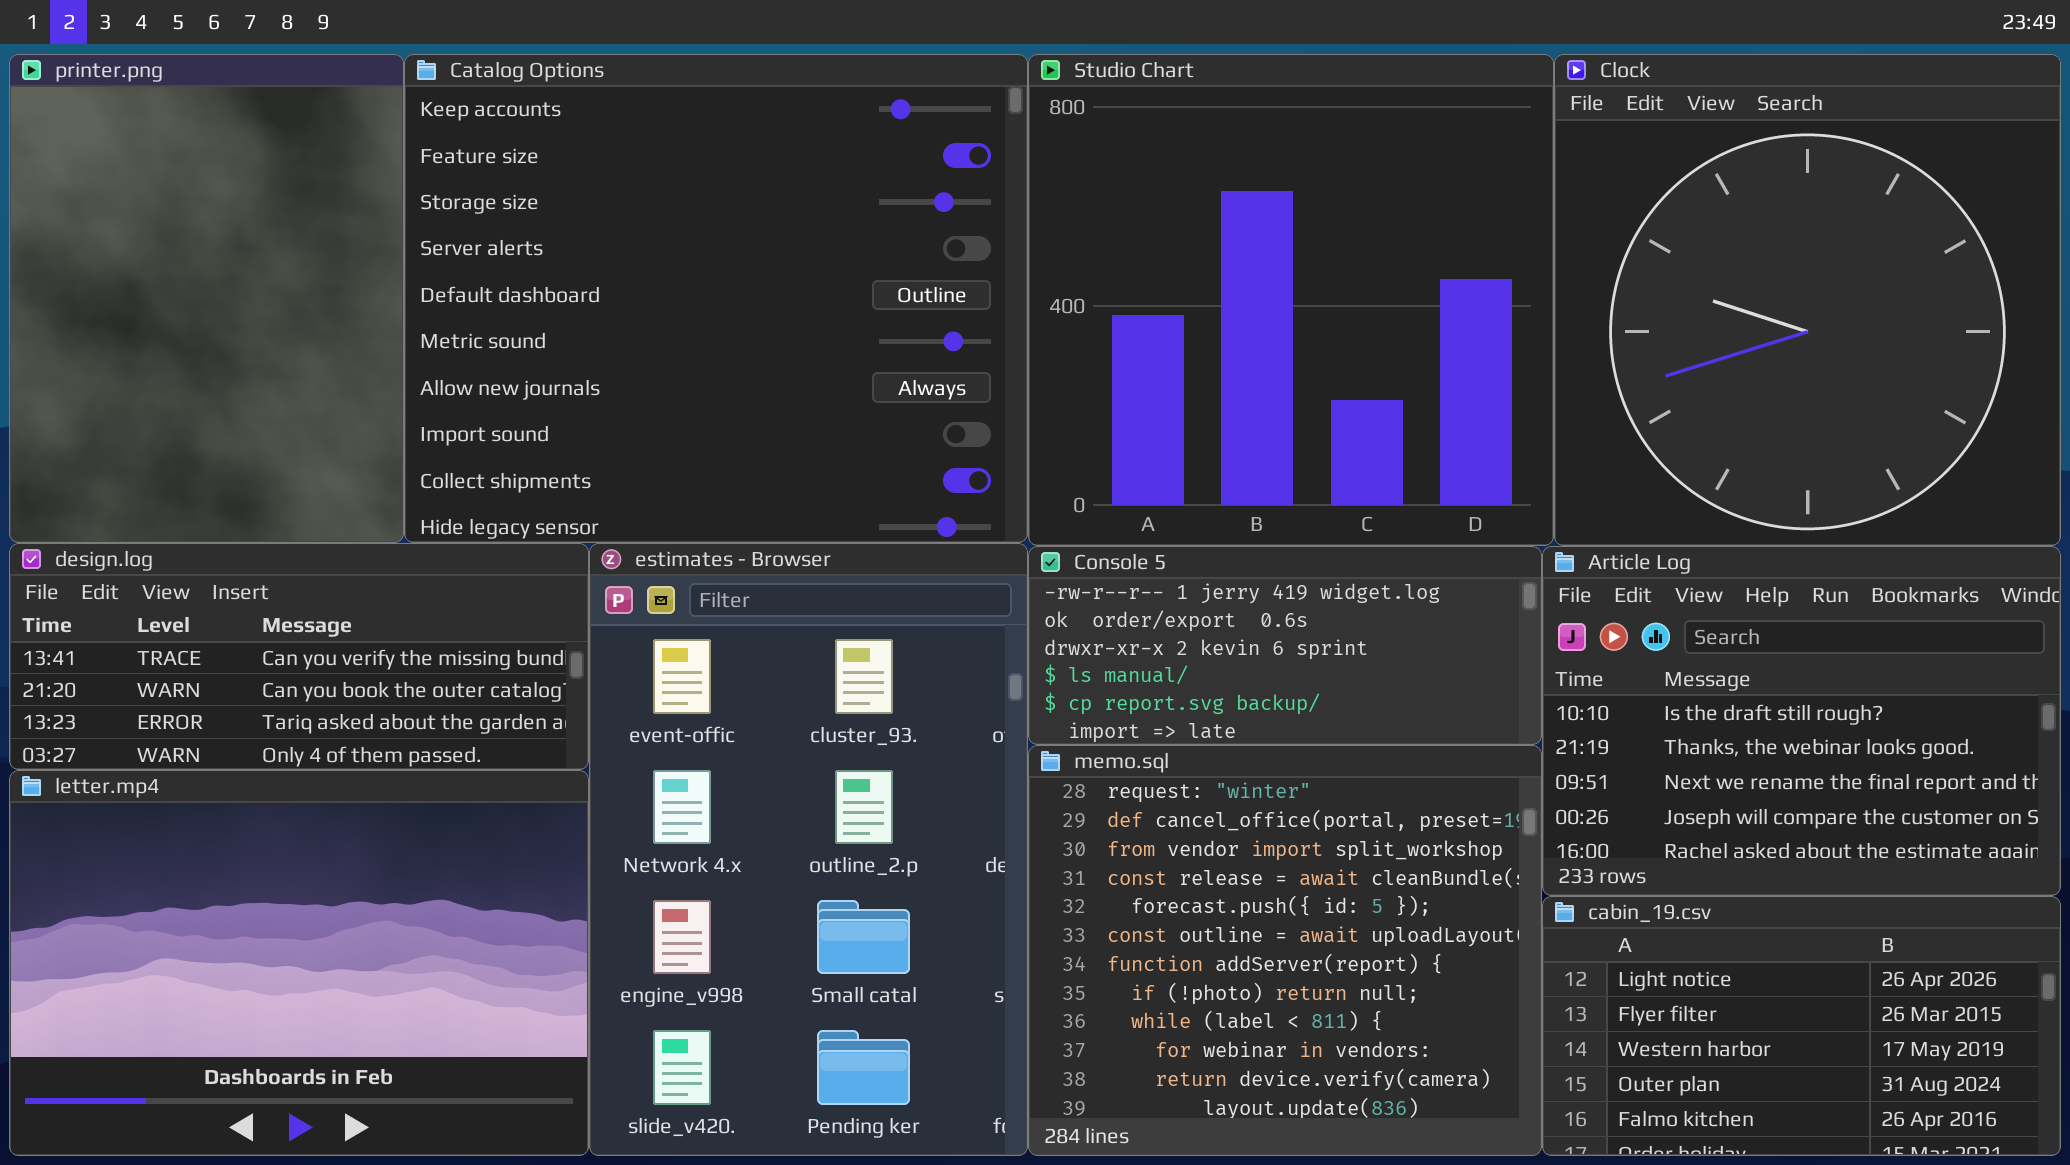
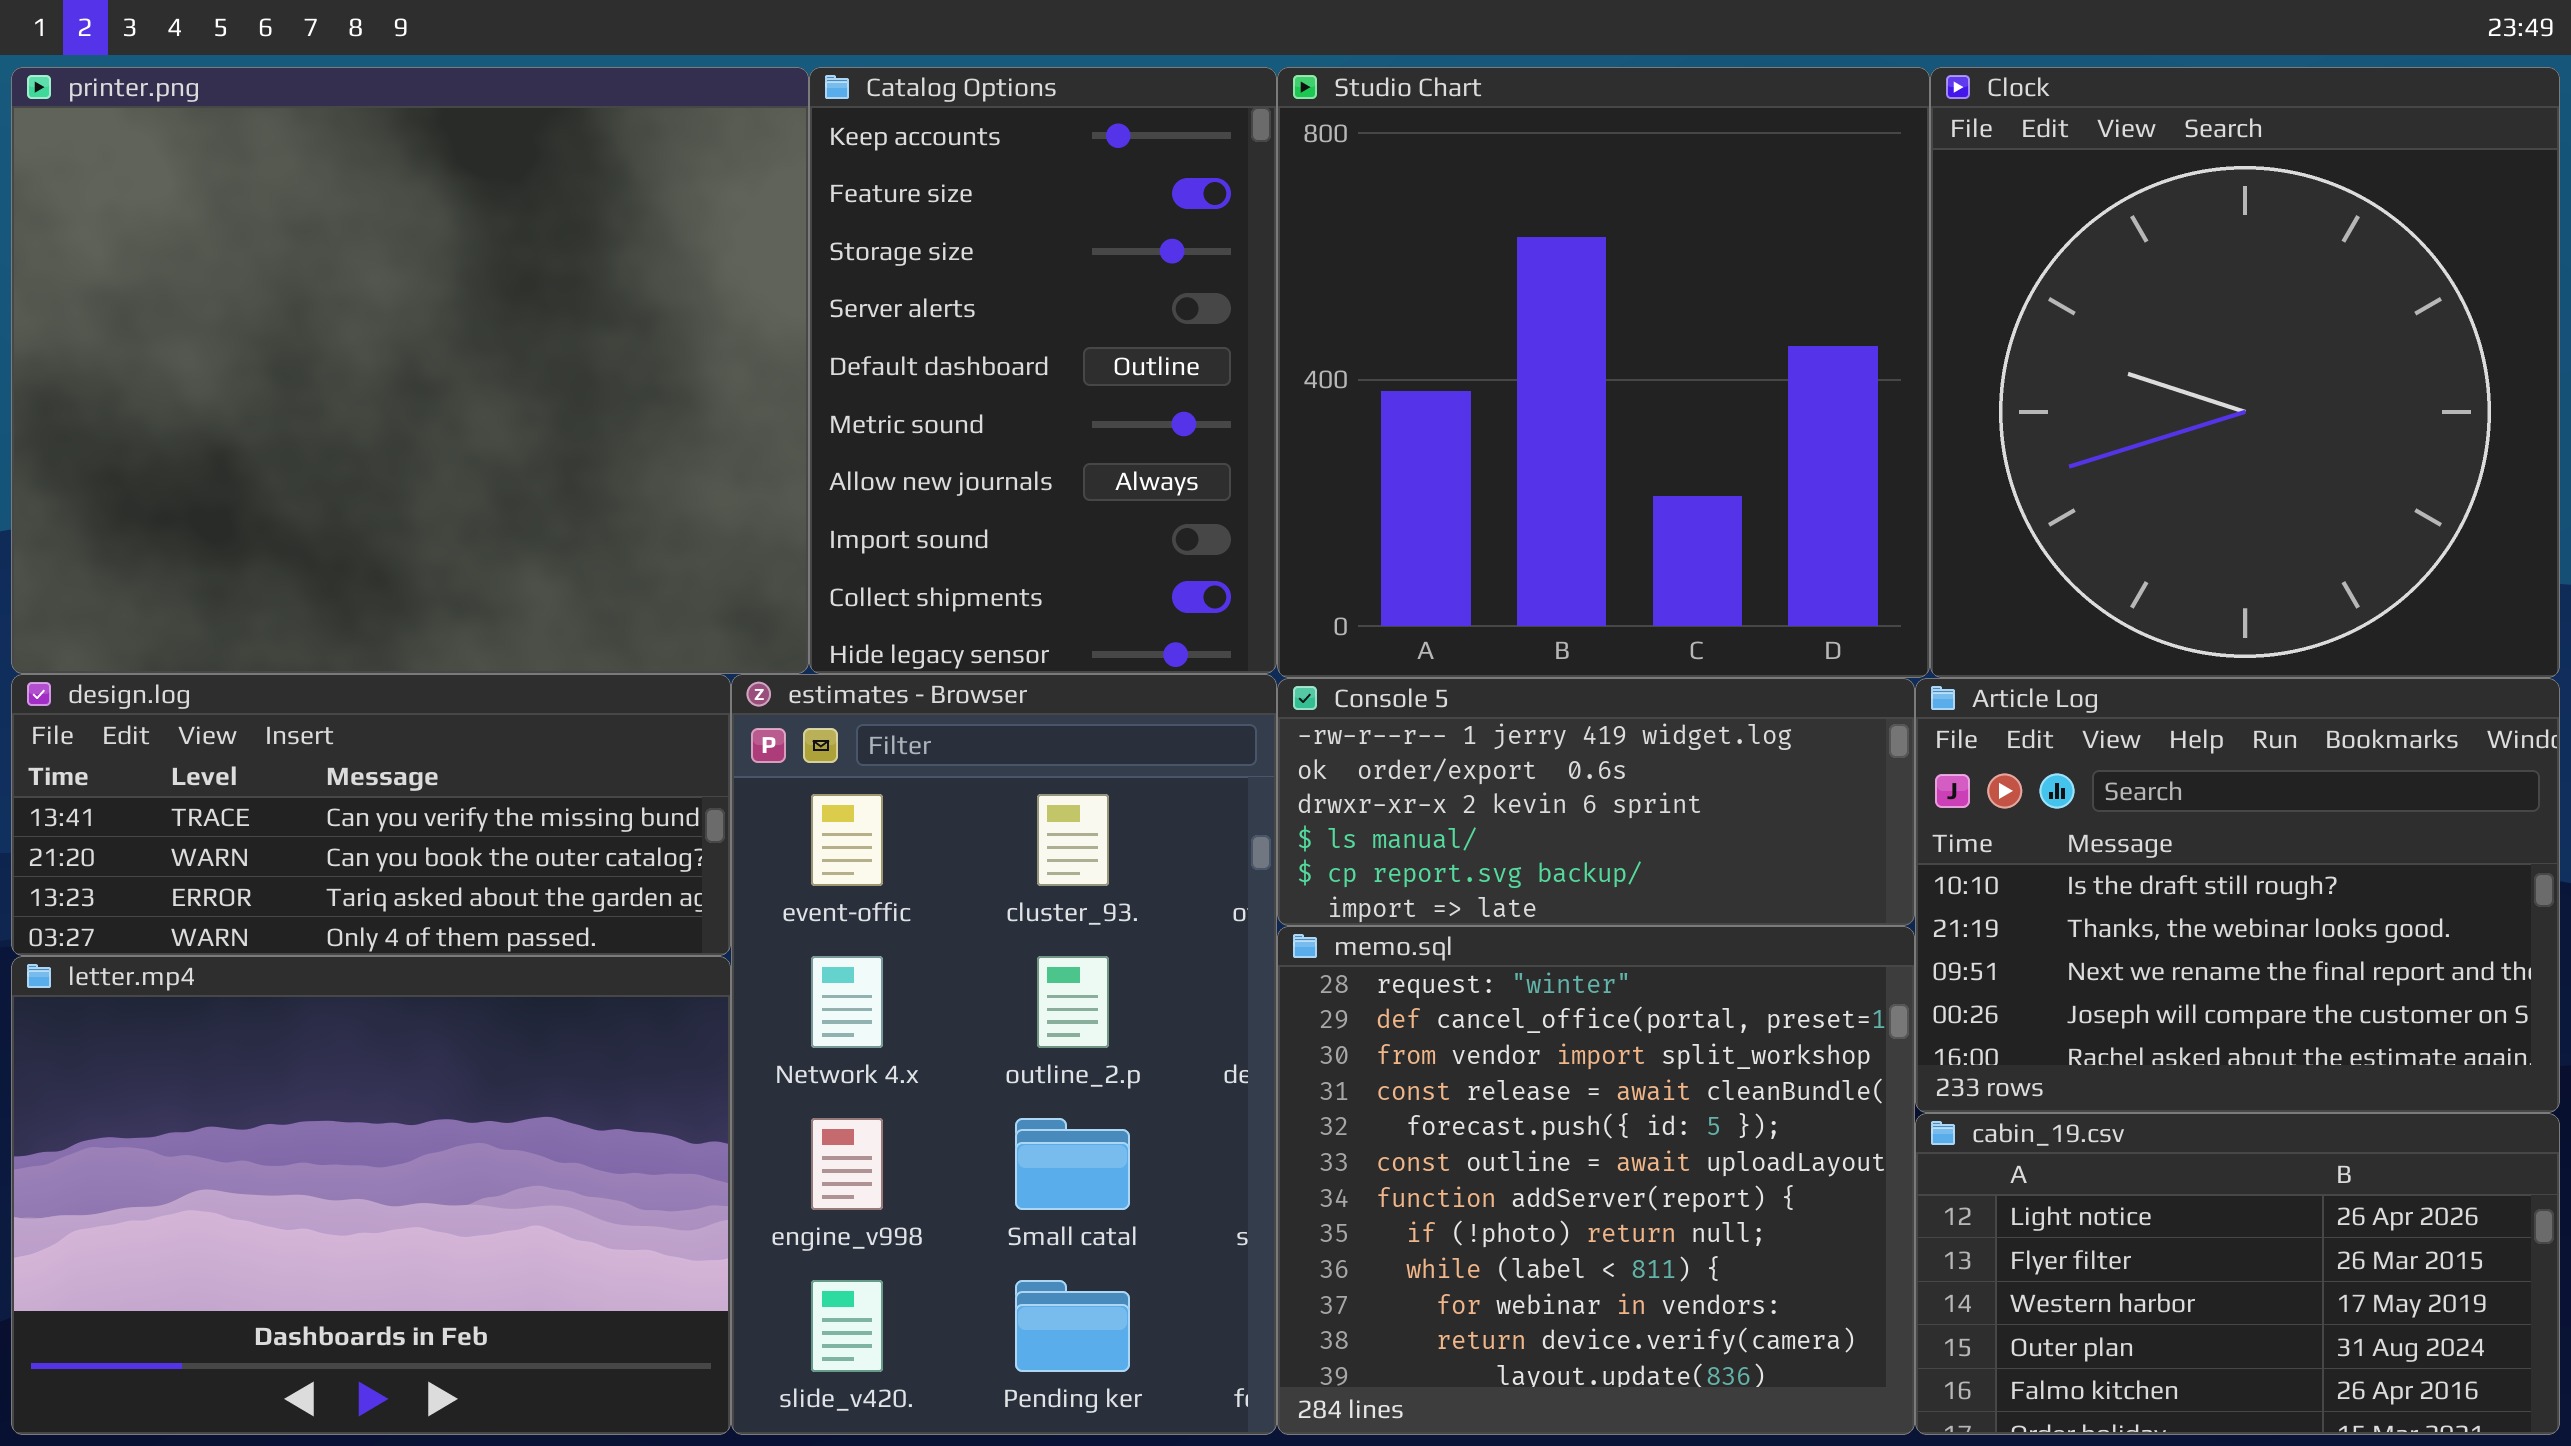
printer.png: [9,54,404,543] -> [11,67,809,674], resized
Catalog Options: [404,54,1028,543] -> [809,67,1277,674], resized

